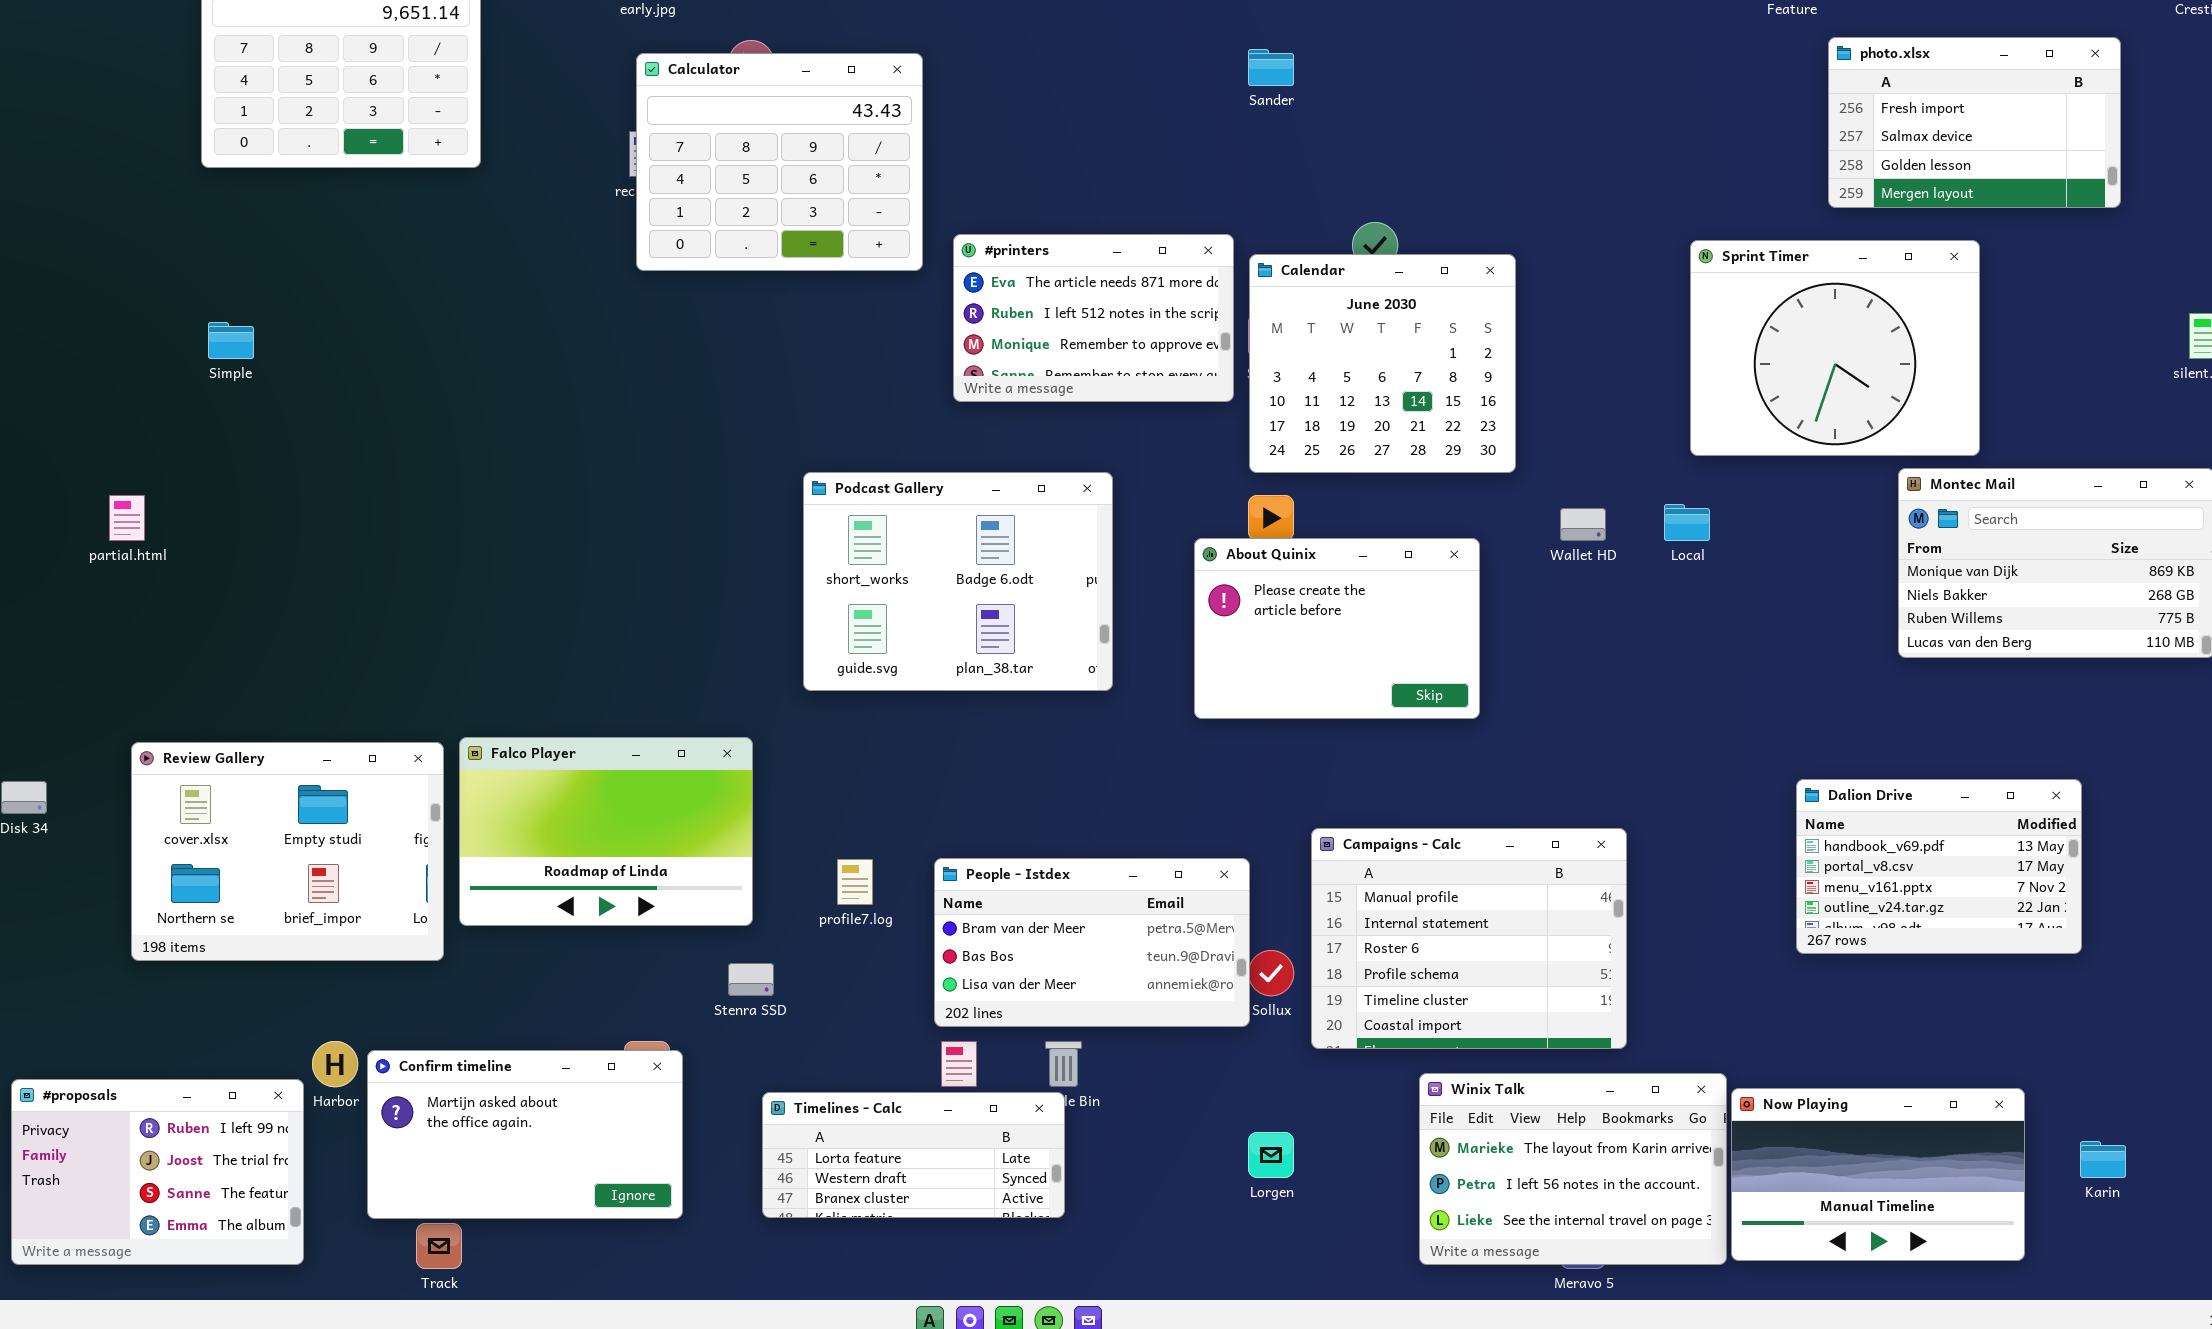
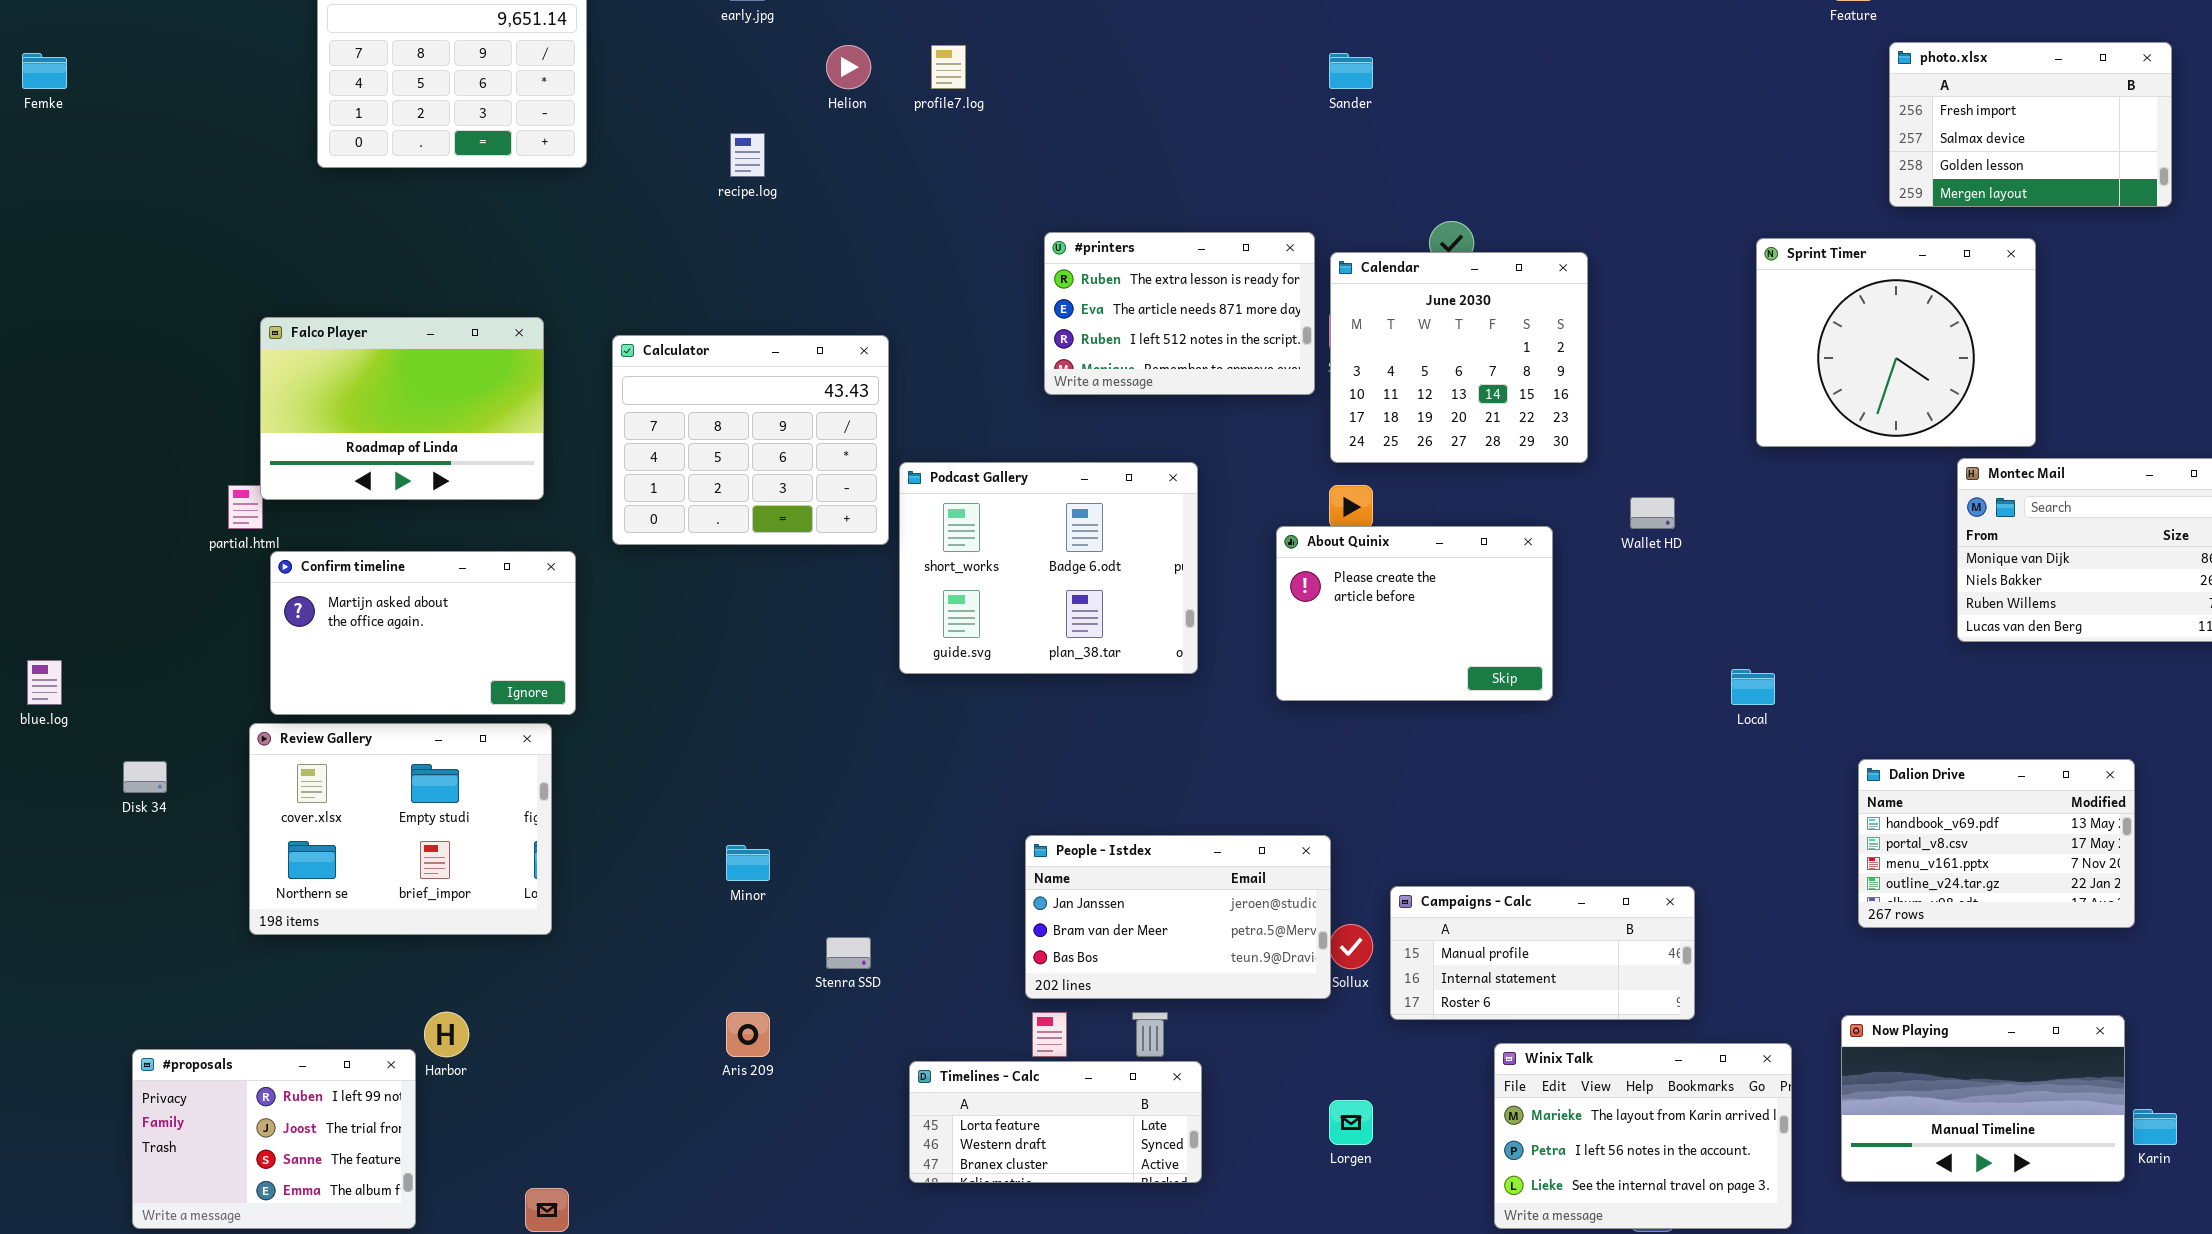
Calculator: [636,53,923,271] -> [612,335,889,545], moved
#printers: [953,234,1234,402] -> [1044,232,1315,395], scrolled up 1 row
Local: [1664,504,1710,541] -> [1731,669,1775,705], moved
Falco Player: [459,737,753,926] -> [260,317,544,500], moved
Campaigns - Calc: [1311,828,1627,1049] -> [1390,886,1695,1020], resized
People - Istdex: [934,858,1250,1027] -> [1025,835,1331,999], scrolled up 1 row
profile7.log: [837,859,873,905] -> [931,45,966,89], moved
Confirm timeline: [367,1050,683,1219] -> [270,551,576,715], moved
Now Playing: [1731,1088,2025,1261] -> [1841,1015,2125,1182], moved
Timelines - Calc: [762,1092,1065,1218] -> [909,1061,1202,1183], moved

